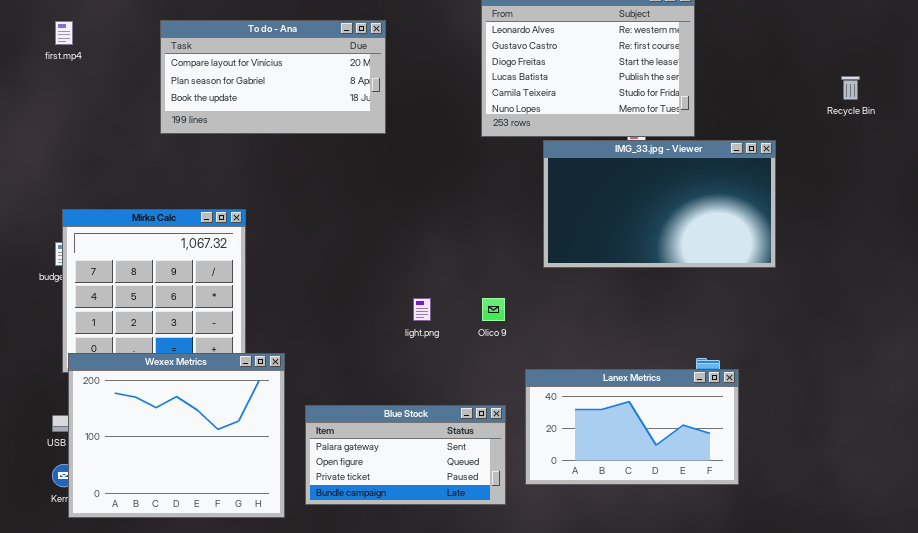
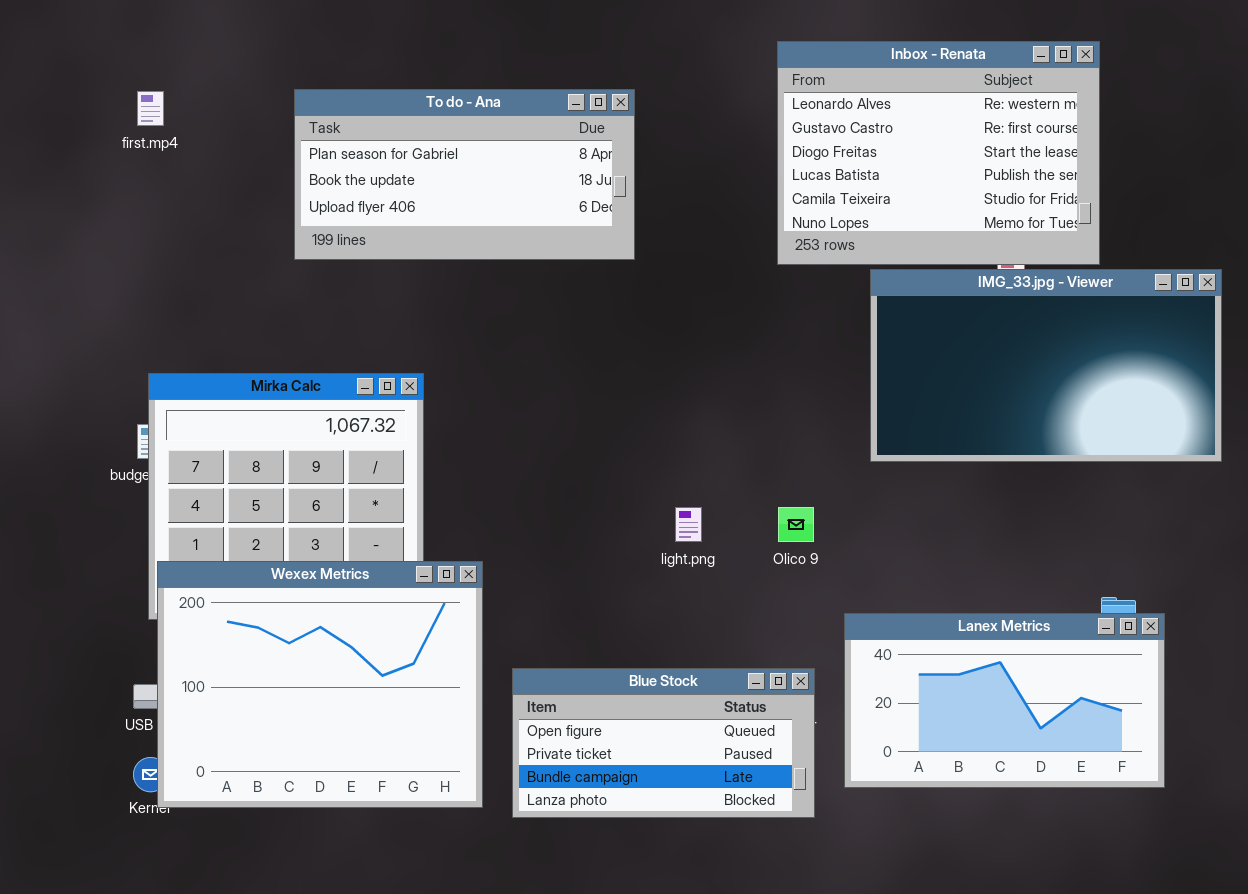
To do - Ana: [160,20,386,134] -> [294,89,635,260], scrolled down 1 row
Wexex Metrics: [68,353,285,518] -> [157,561,483,808], moved
Blue Stock: [305,405,506,505] -> [512,668,815,818], scrolled down 1 row

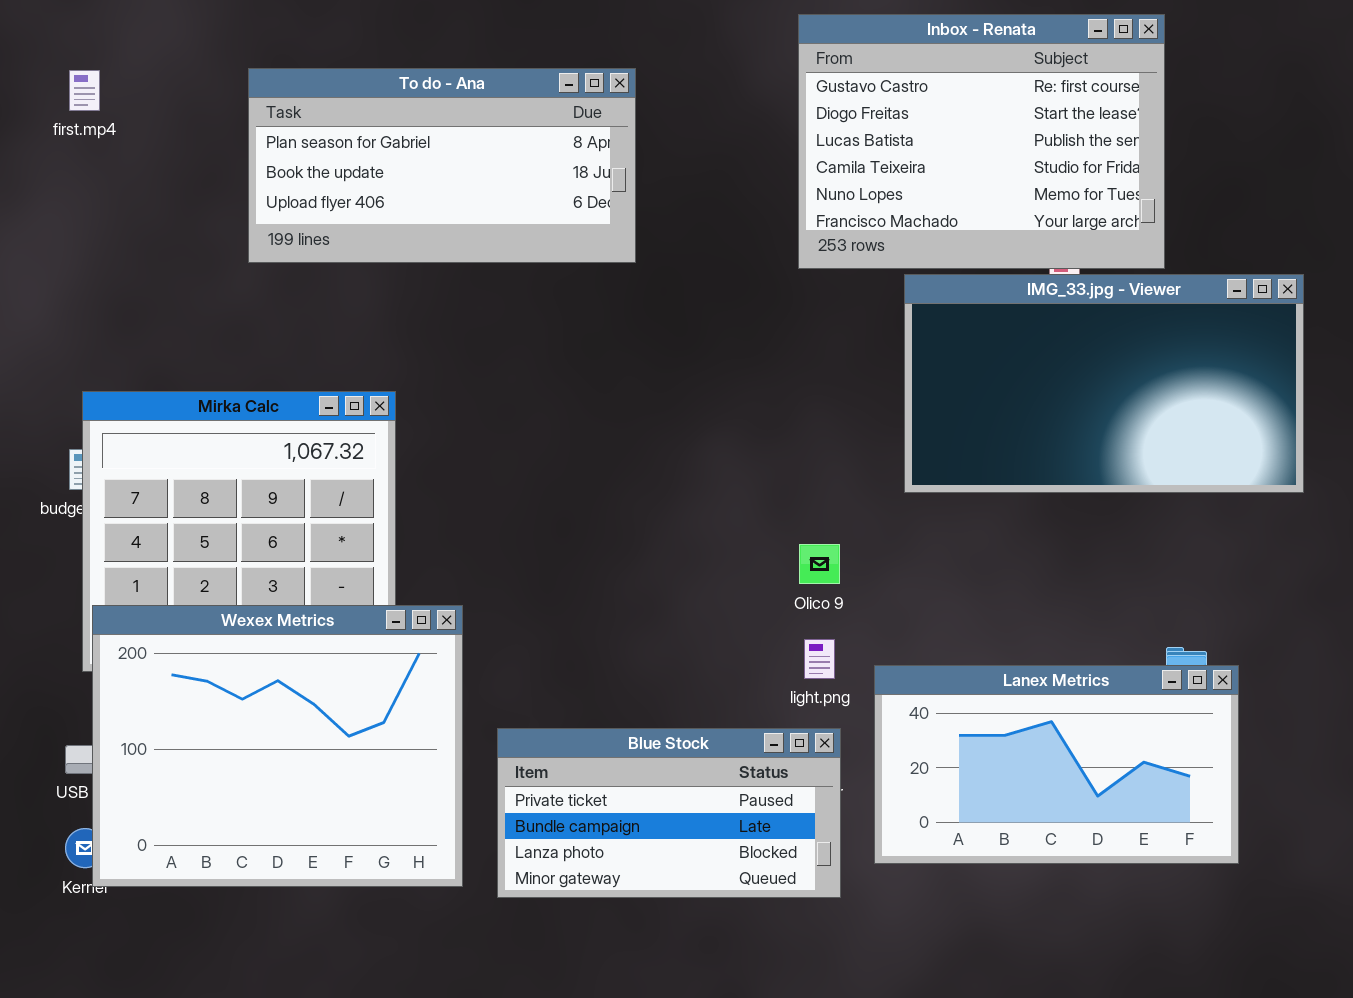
Inbox - Renata: [777,41,1100,265] -> [798,14,1165,269], scrolled down 1 row
light.png: [675,507,702,542] -> [804,639,835,679], moved
Blue Stock: [512,668,815,818] -> [497,728,841,898], scrolled down 1 row

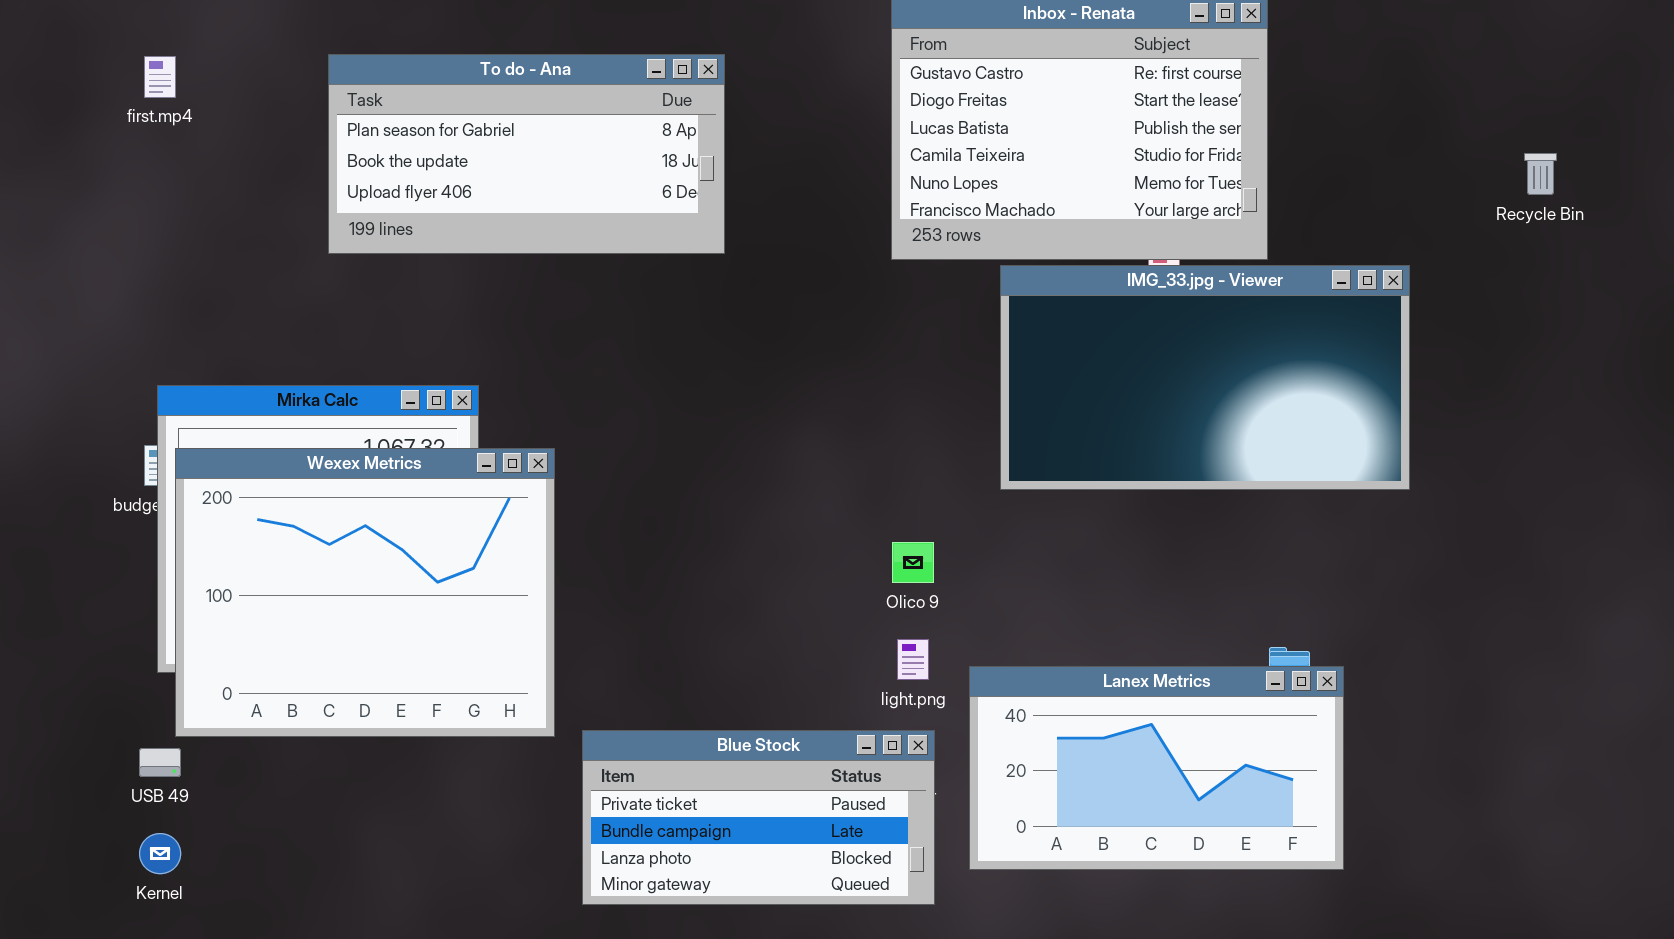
Wexex Metrics: [92,605,463,887] -> [175,448,555,737], moved

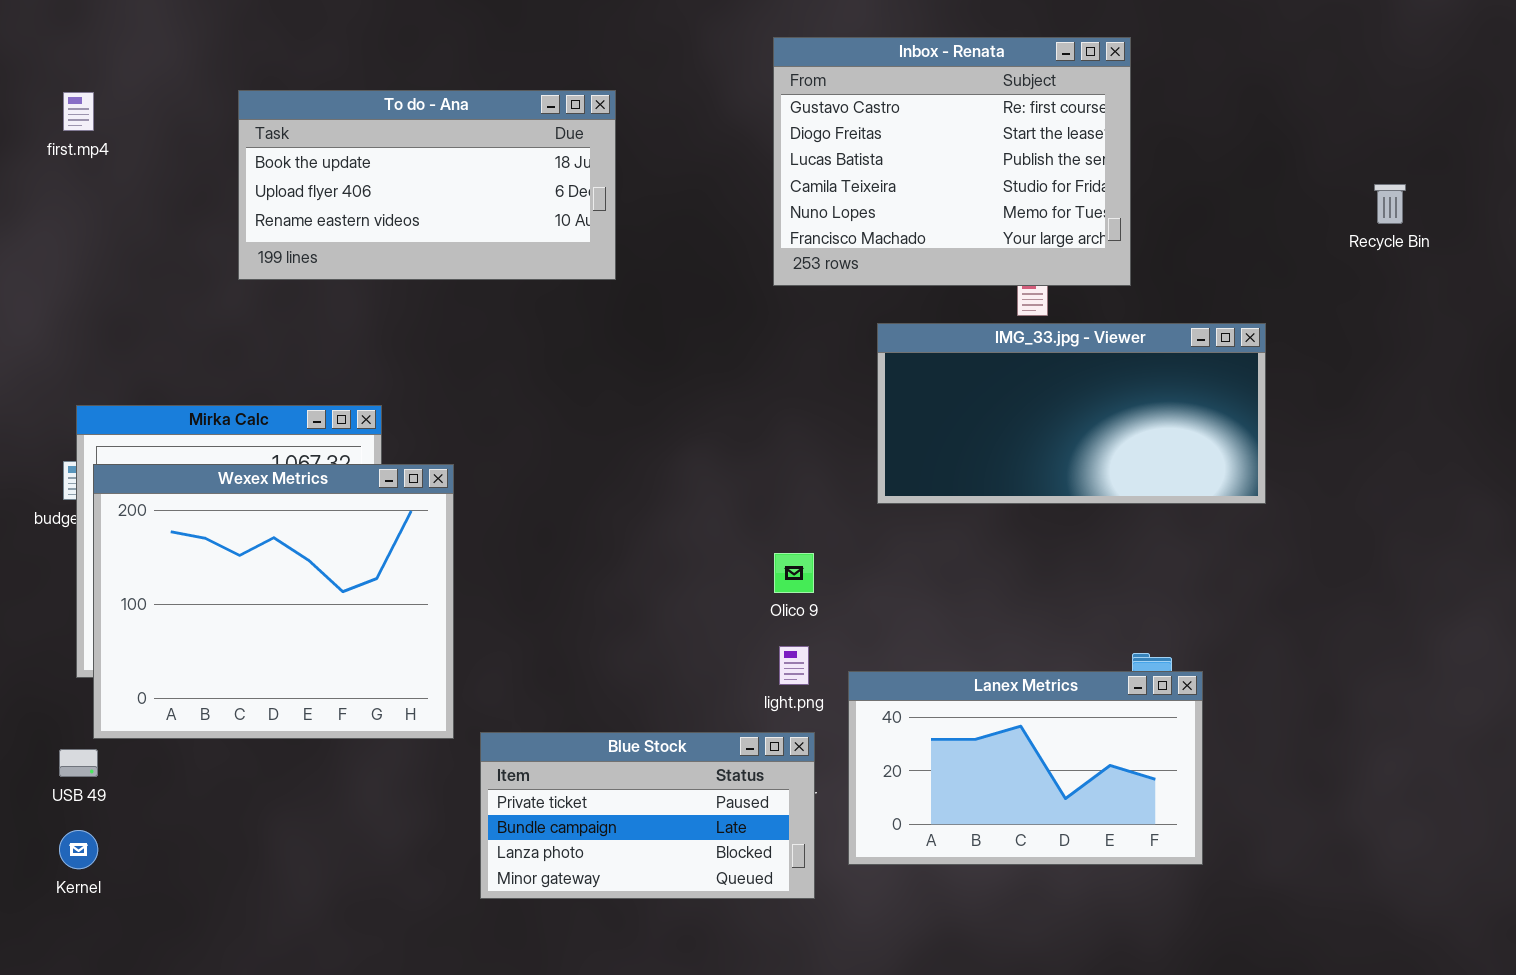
To do - Ana: [328,54,725,254] -> [238,90,616,280], scrolled down 1 row
IMG_33.jpg - Viewer: [1000,265,1410,490] -> [877,323,1266,504], resized

